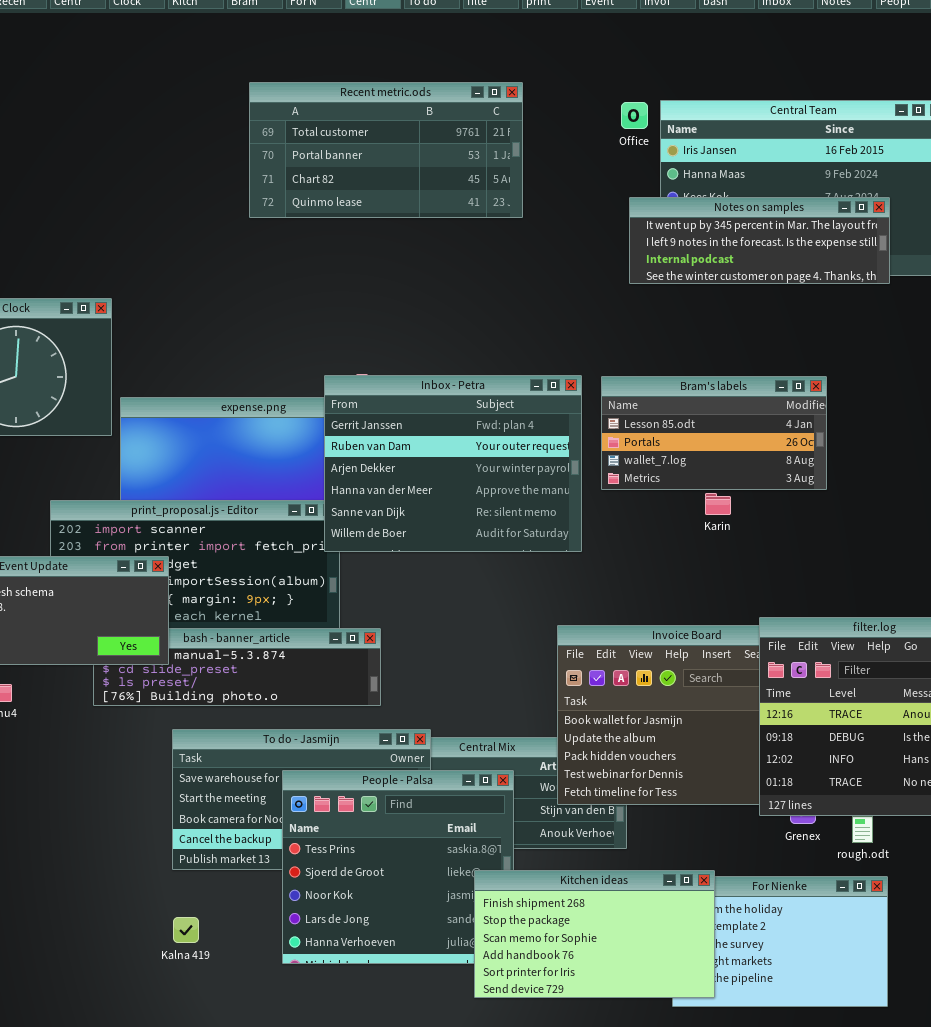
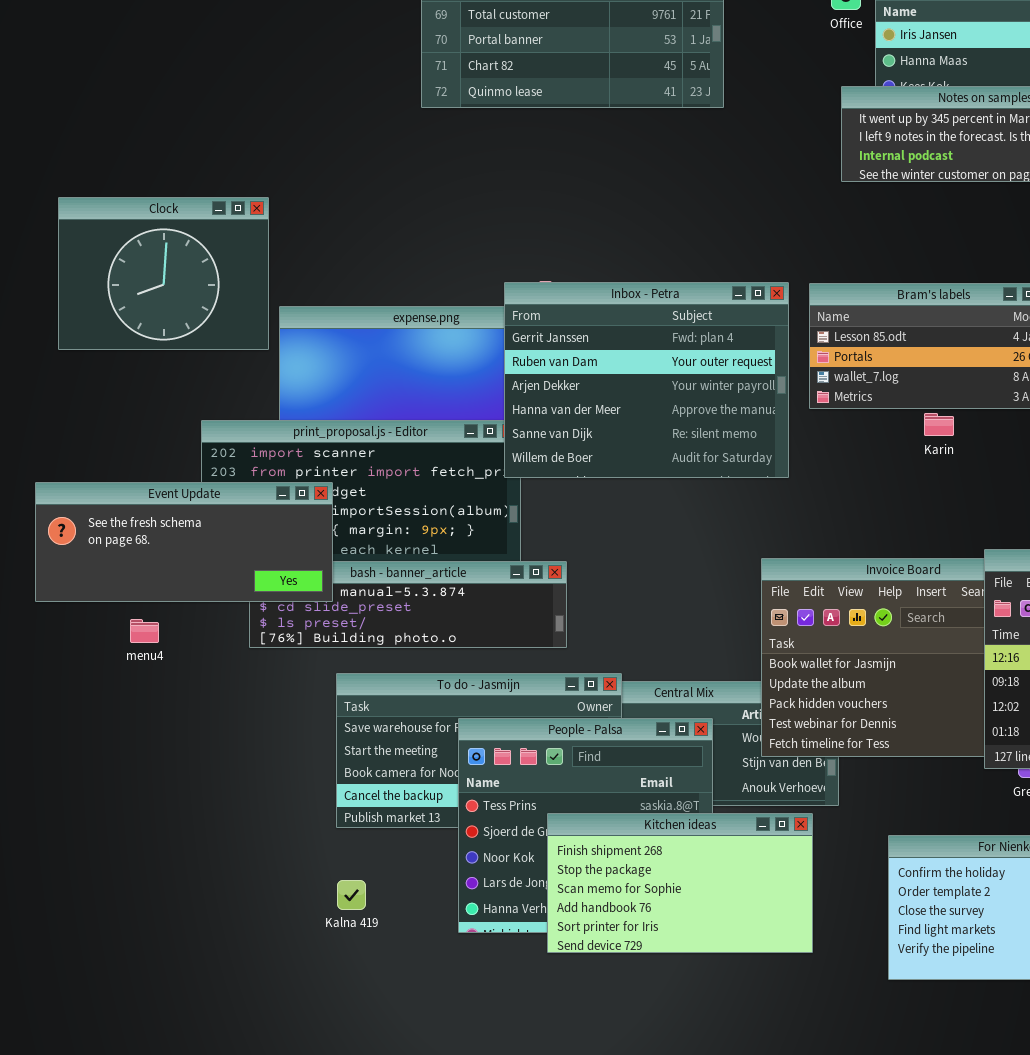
Kitchen ideas: [474,870,715,998] -> [547,813,813,953], moved

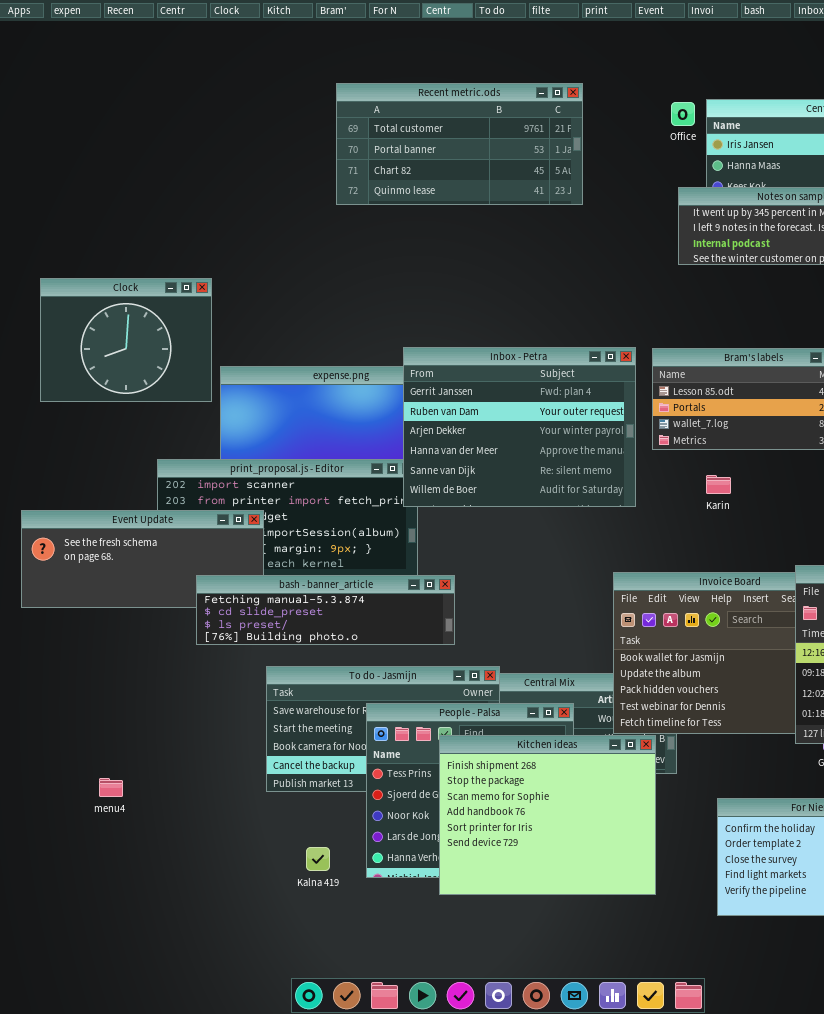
Karin: [924,413,954,436] -> [706,475,731,494], moved
bash - banner_article: [249,561,567,648] -> [196,575,455,645], raised
menu4: [130,619,159,643] -> [99,778,123,797], moved
Kitchen ideas: [547,813,813,953] -> [439,735,656,895], resized
Kalna 419: [337,880,366,910] -> [306,847,330,871], moved

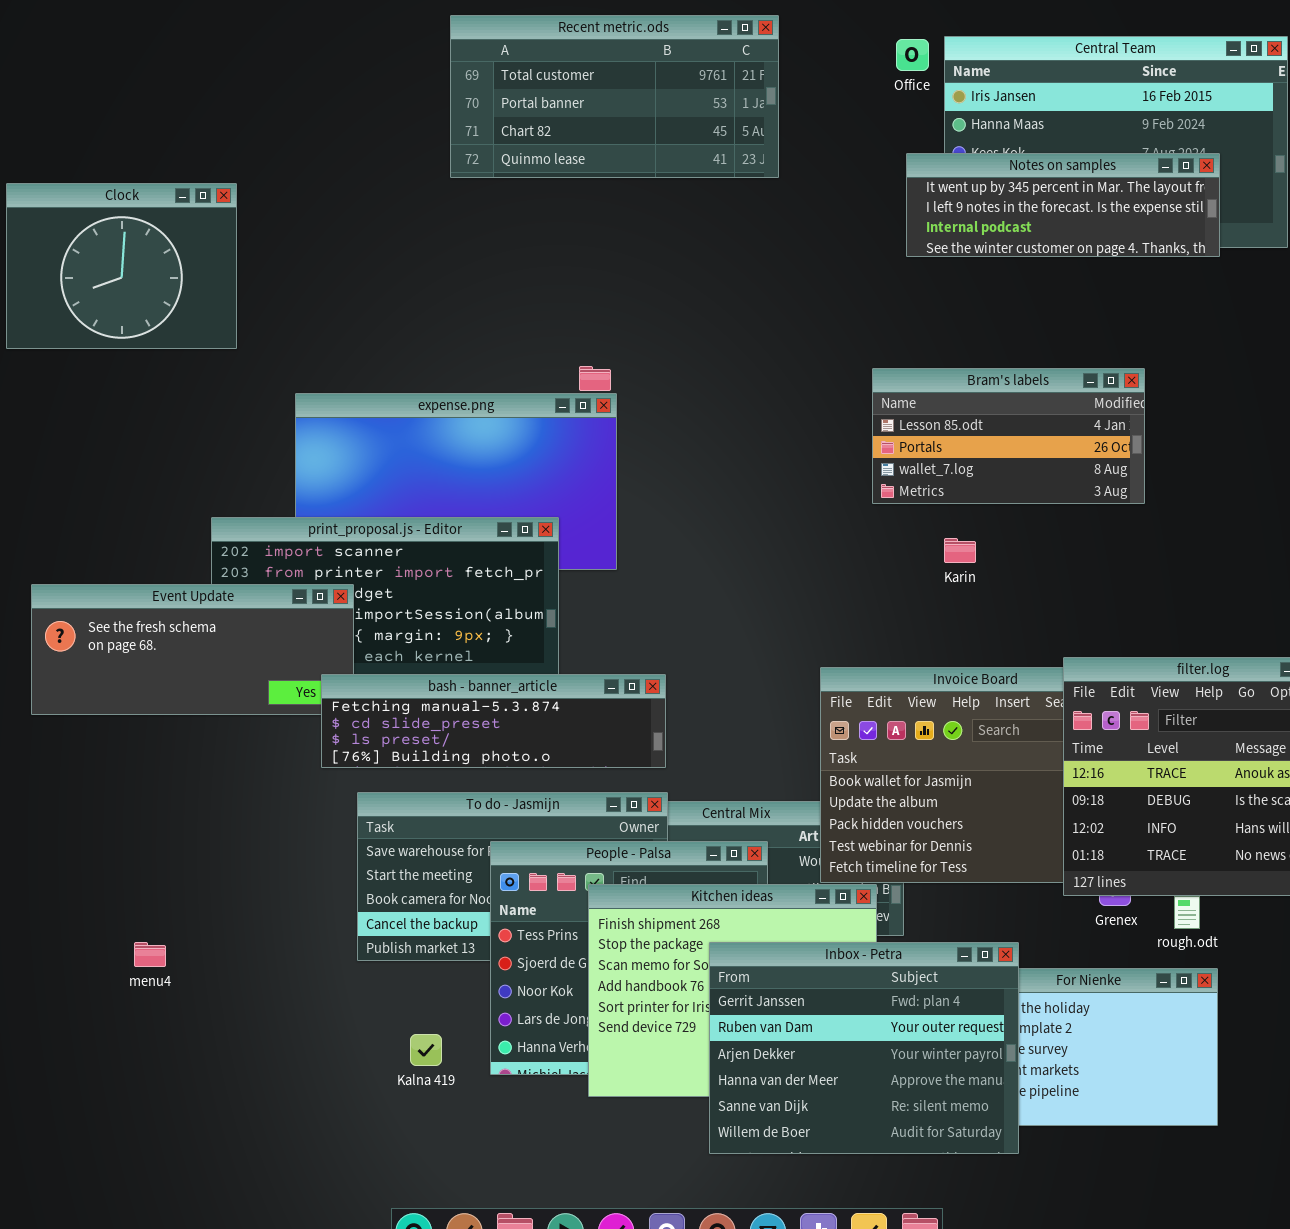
Clock: [40,278,212,402] -> [6,183,237,349], moved
Inbox - Petra: [403,347,636,507] -> [709,942,1019,1154], moved
bash - banner_article: [196,575,455,645] -> [321,674,666,768], moved

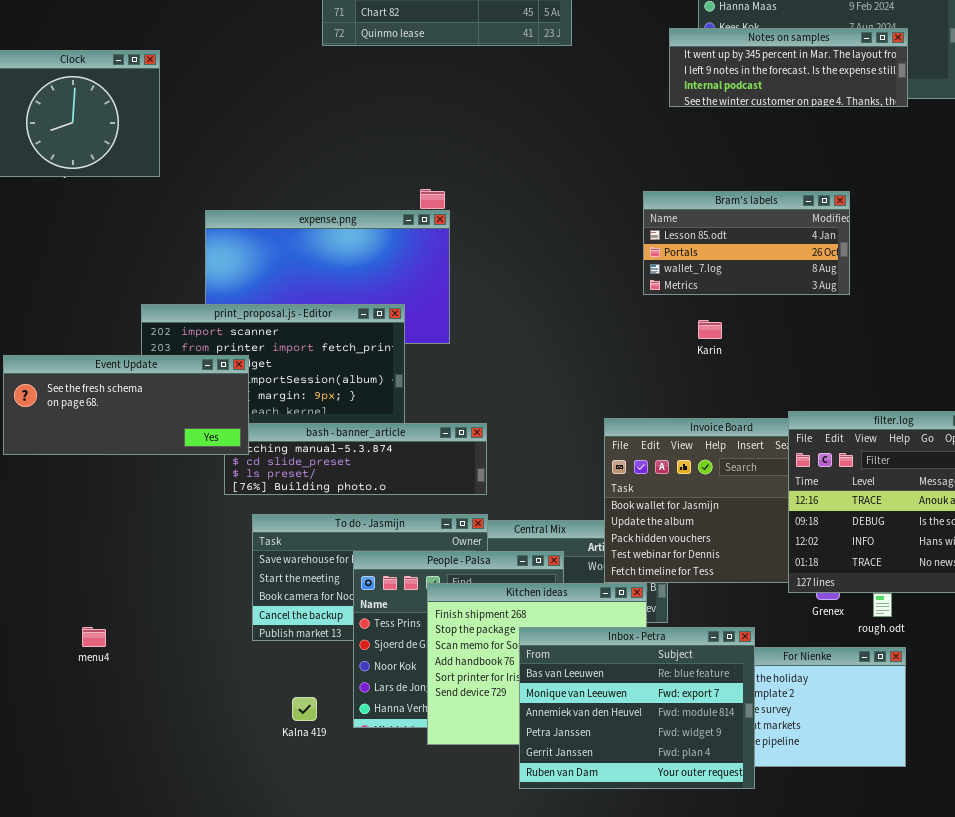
Event Update: [31,584,354,715] -> [3,355,249,455], raised
Inbox - Petra: [709,942,1019,1154] -> [519,627,755,789], scrolled up 4 rows

